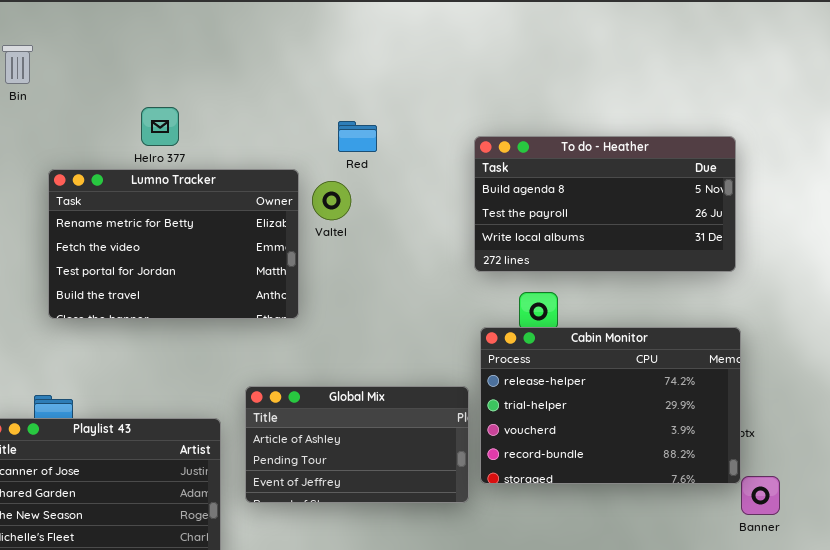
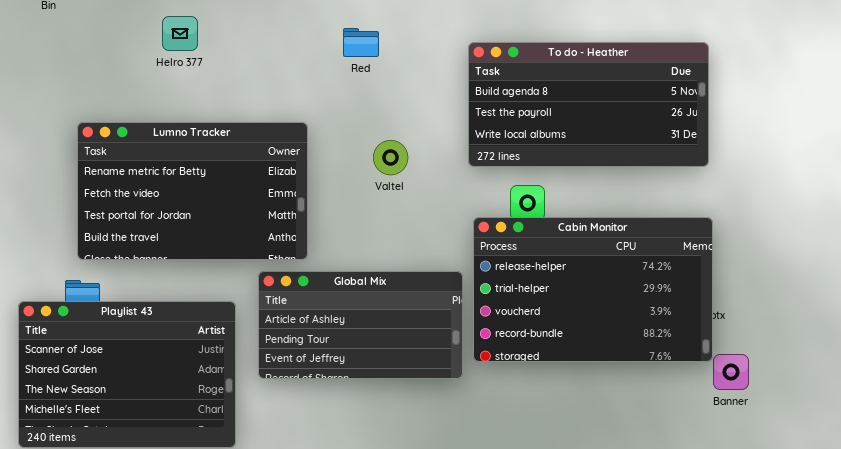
Lumno Tracker: [48,169,299,319] -> [77,122,308,260], moved
Valtel: [312,181,351,220] -> [373,140,408,175], moved

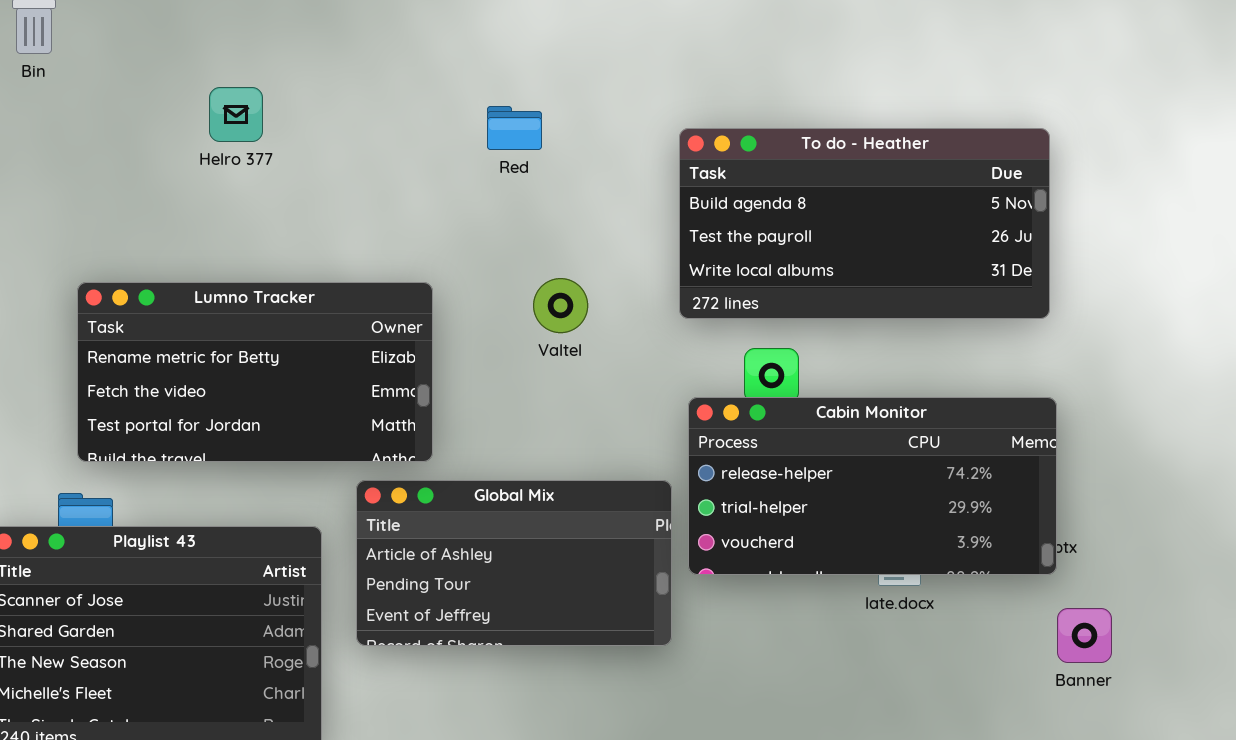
Lumno Tracker: [77,122,308,260] -> [77,282,433,462], resized
Cabin Monitor: [473,217,713,362] -> [688,397,1057,575], resized

